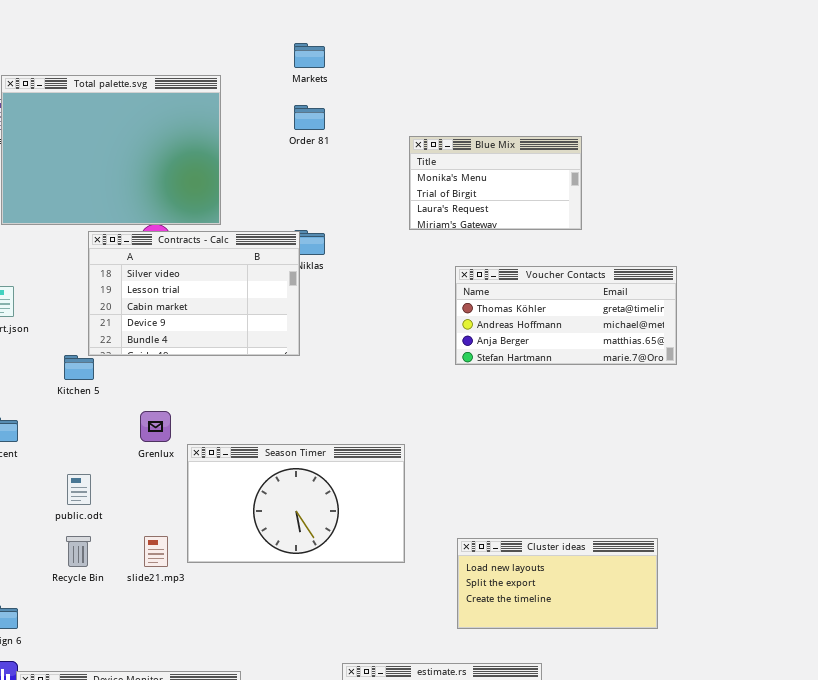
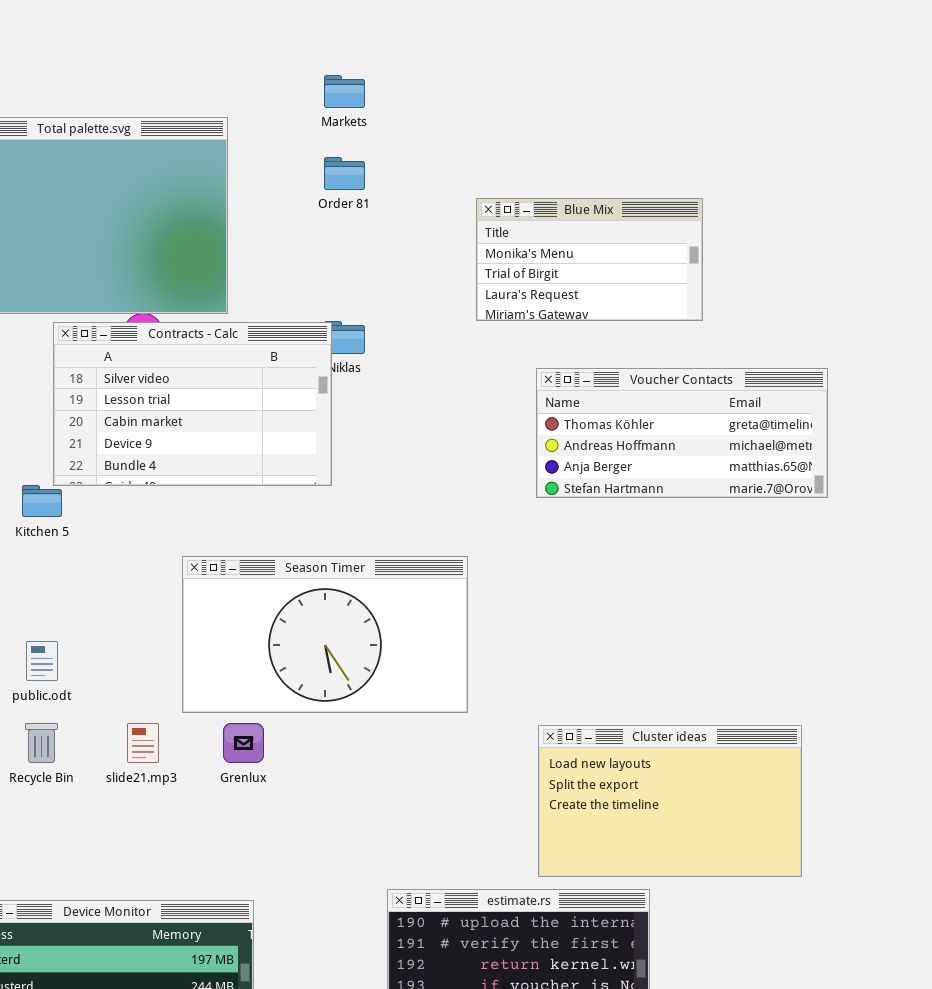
Grenlux: [140,411,171,442] -> [223,723,264,763], moved
Season Timer: [187,444,405,563] -> [182,556,468,713], moved
Cluster ideas: [457,538,658,629] -> [538,725,802,877], resized

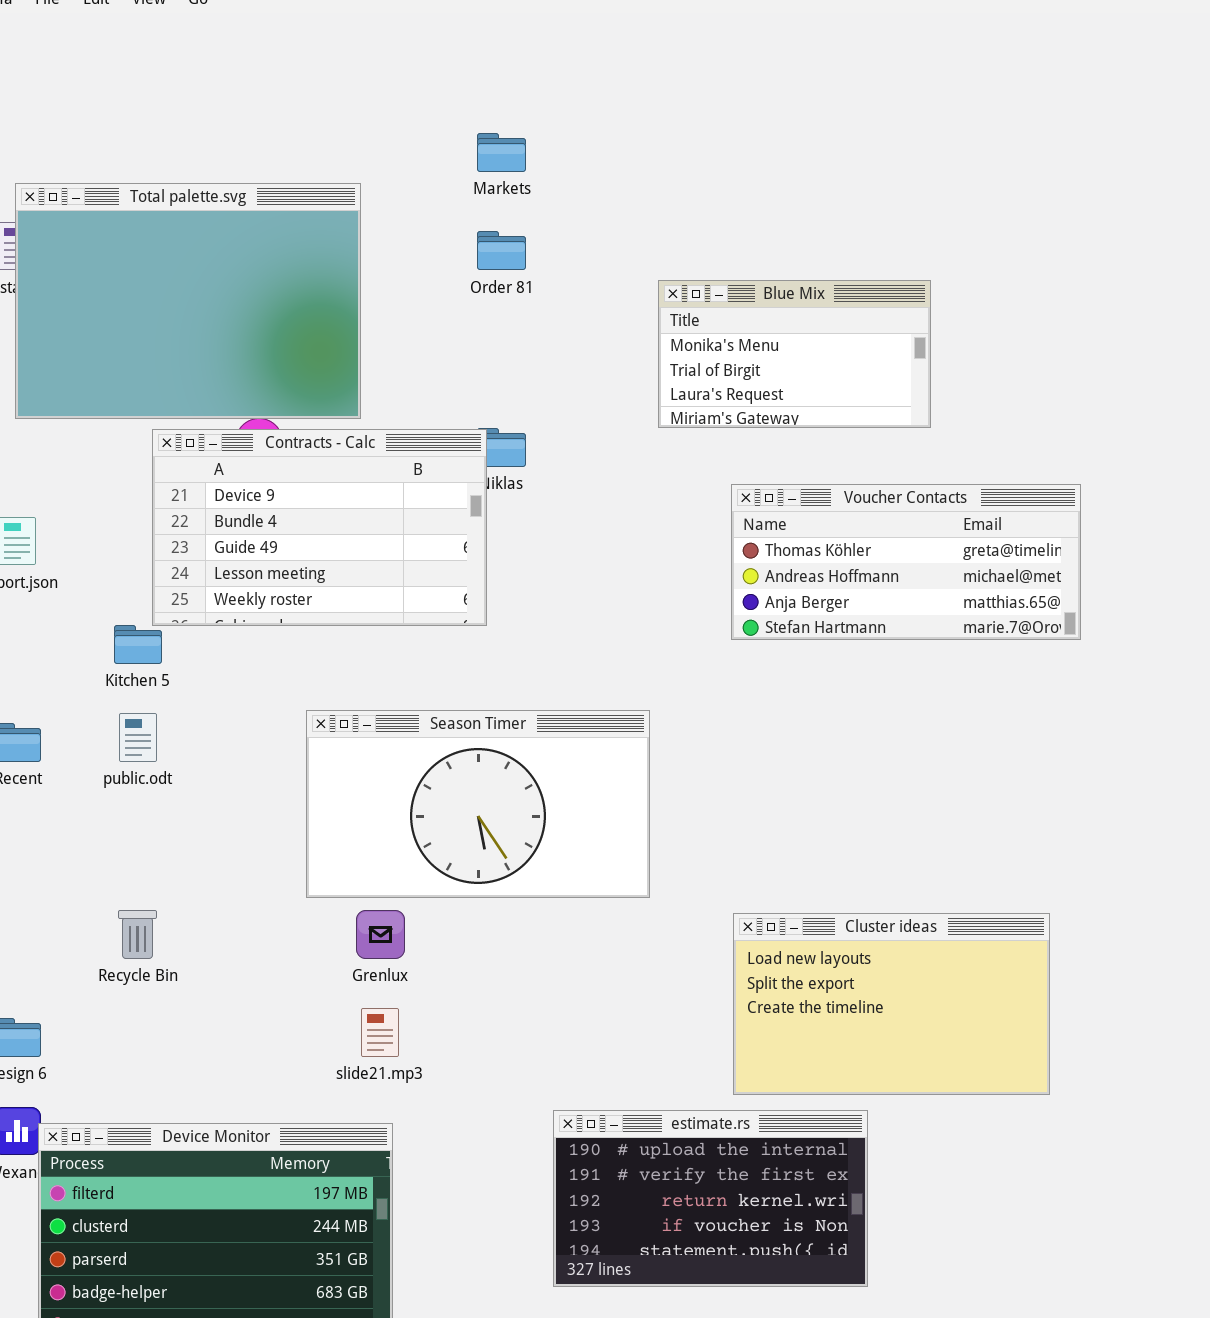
Contracts - Calc: [53,322,332,486] -> [152,429,487,626], scrolled down 3 rows
public.odt: [26,641,58,681] -> [119,713,157,762], moved
slide21.mp3: [127,723,159,763] -> [361,1008,399,1057], moved

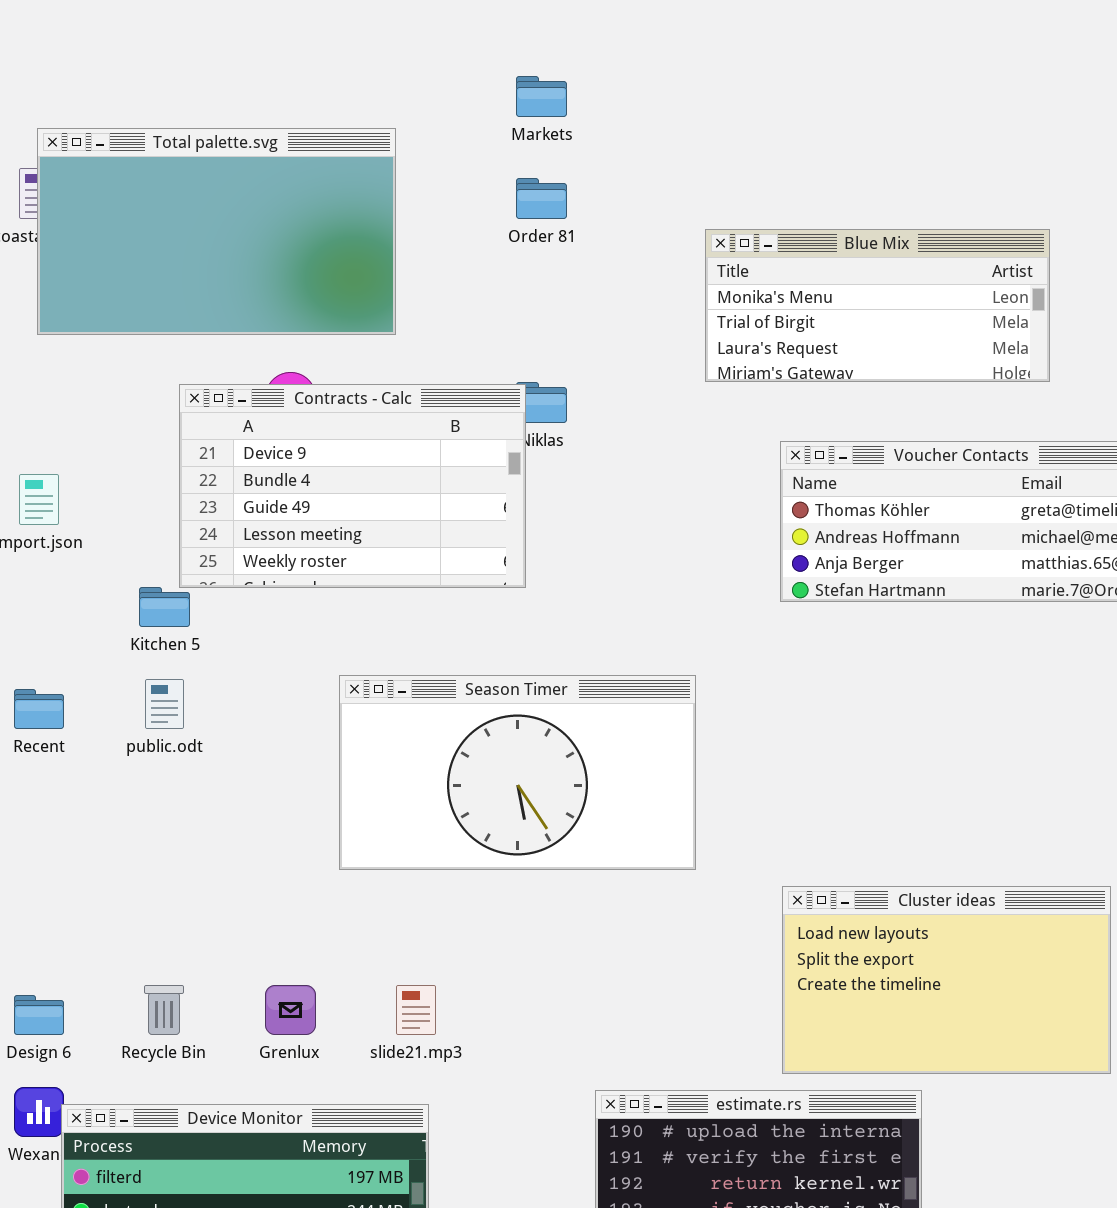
Total palette.svg: [15,183,361,419] -> [37,128,396,335], resized
Blue Mix: [658,280,931,428] -> [705,229,1050,382], resized
Recycle Bin: [118,910,157,959] -> [144,985,184,1035], moved
Grenlux: [356,910,405,959] -> [265,985,316,1035], moved

